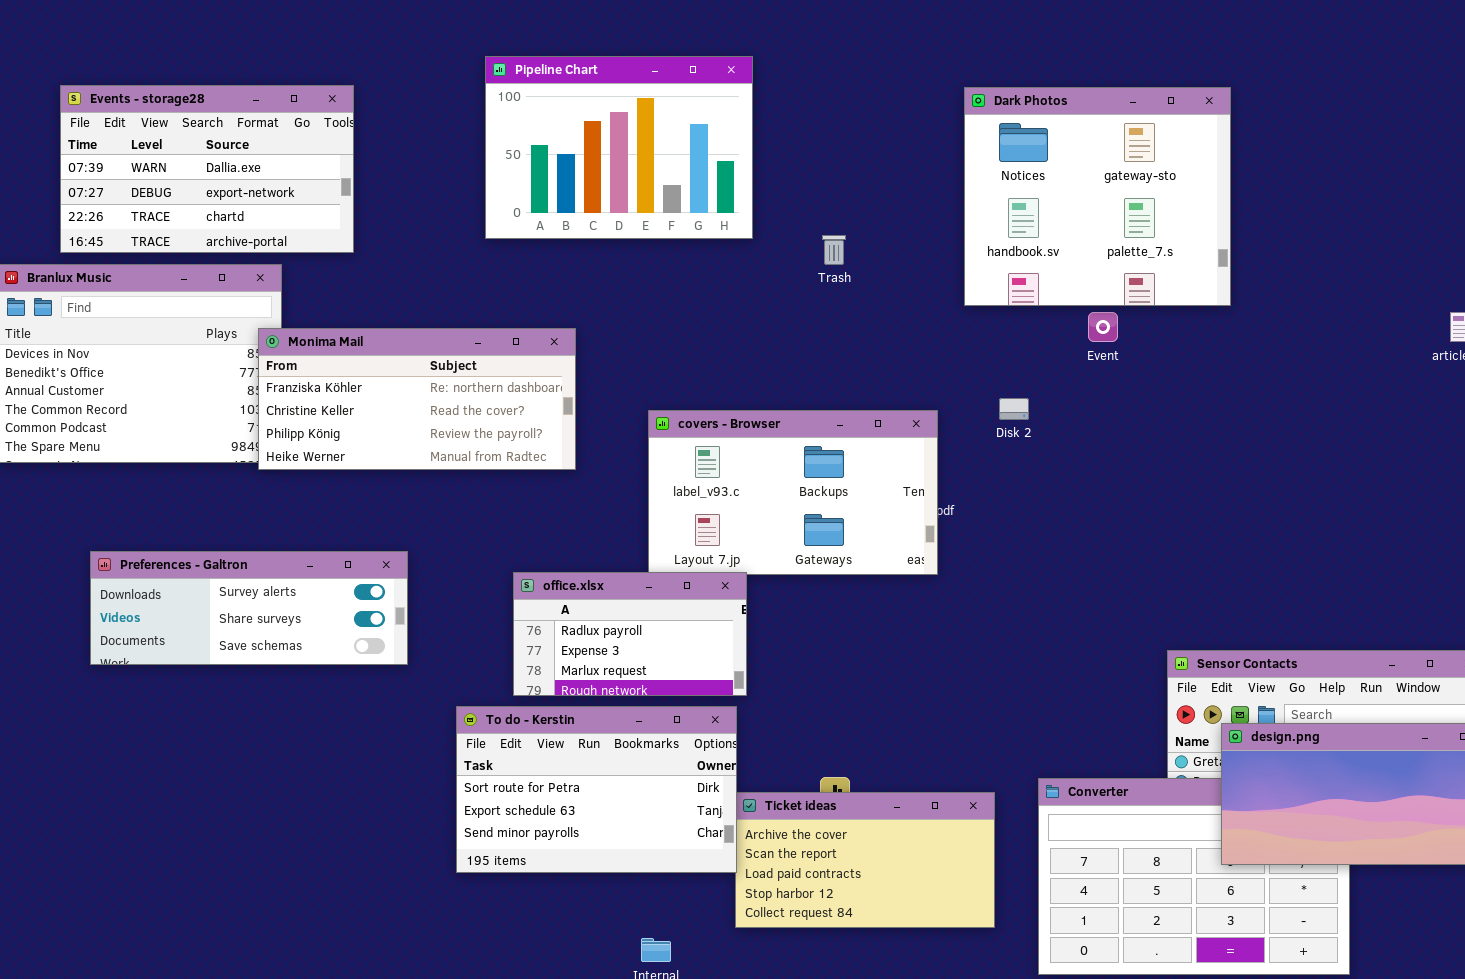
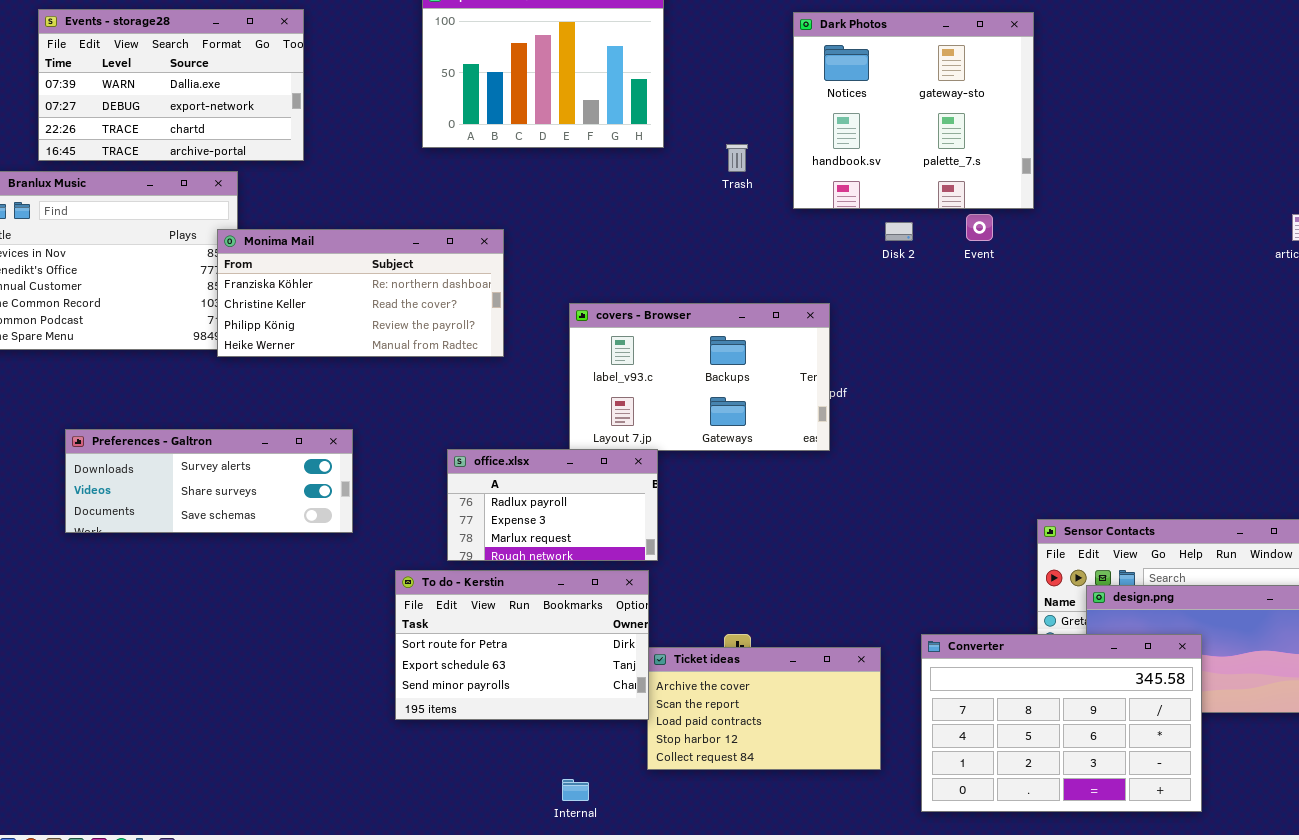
Dark Photos: [964,87,1231,306] -> [793,12,1034,209], moved
Disk 2: [999,398,1029,420] -> [885,222,913,241], moved
Converter: [1038,778,1350,975] -> [921,634,1202,812], raised

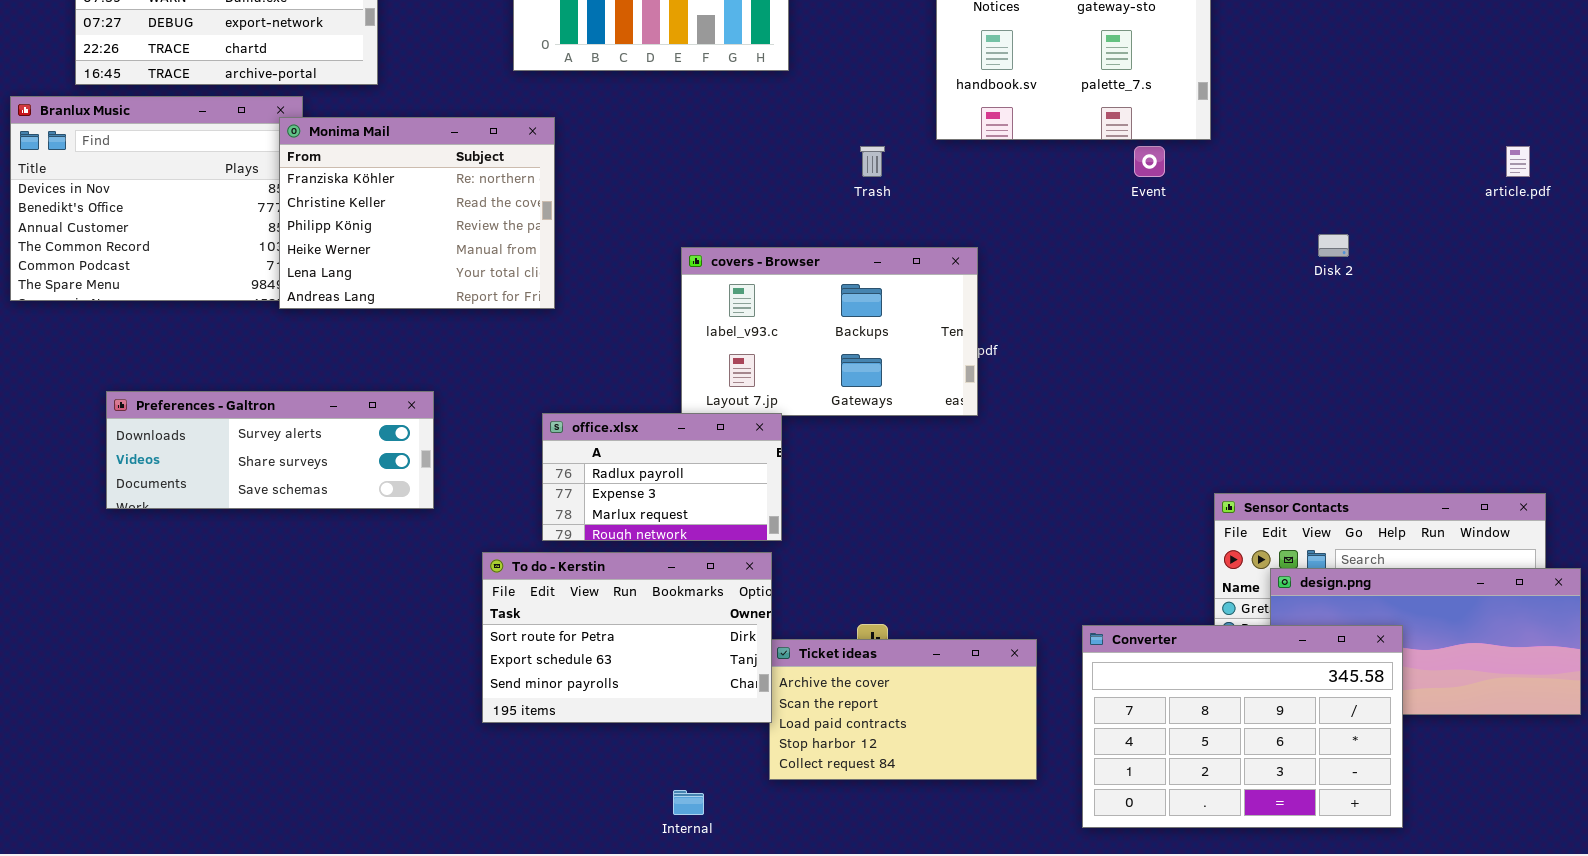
Trash: [726,144,748,172] -> [860,146,885,177], moved
Disk 2: [885,222,913,241] -> [1318,234,1349,257], moved
Monima Mail: [217,229,504,357] -> [279,117,555,309], resized

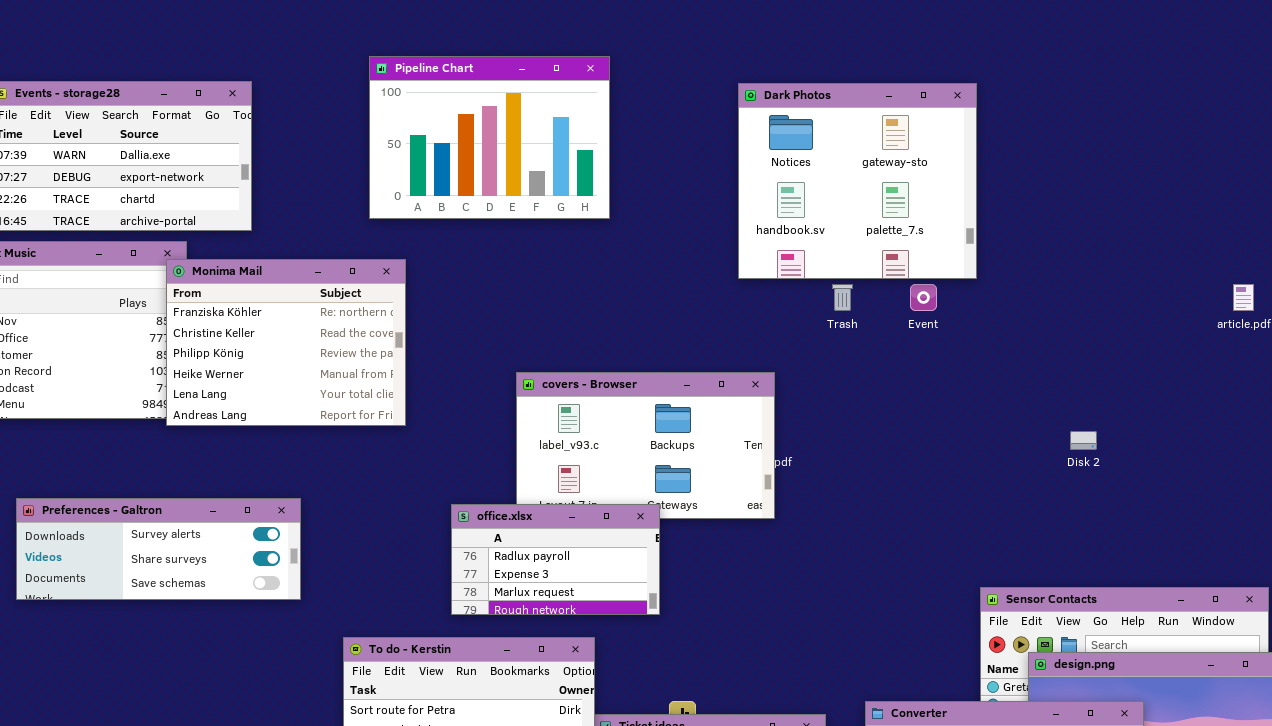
Trash: [860,146,885,177] -> [832,284,853,311], moved
Disk 2: [1318,234,1349,257] -> [1070,431,1097,450], moved
office.xlsx: [542,413,782,541] -> [451,504,660,615], moved

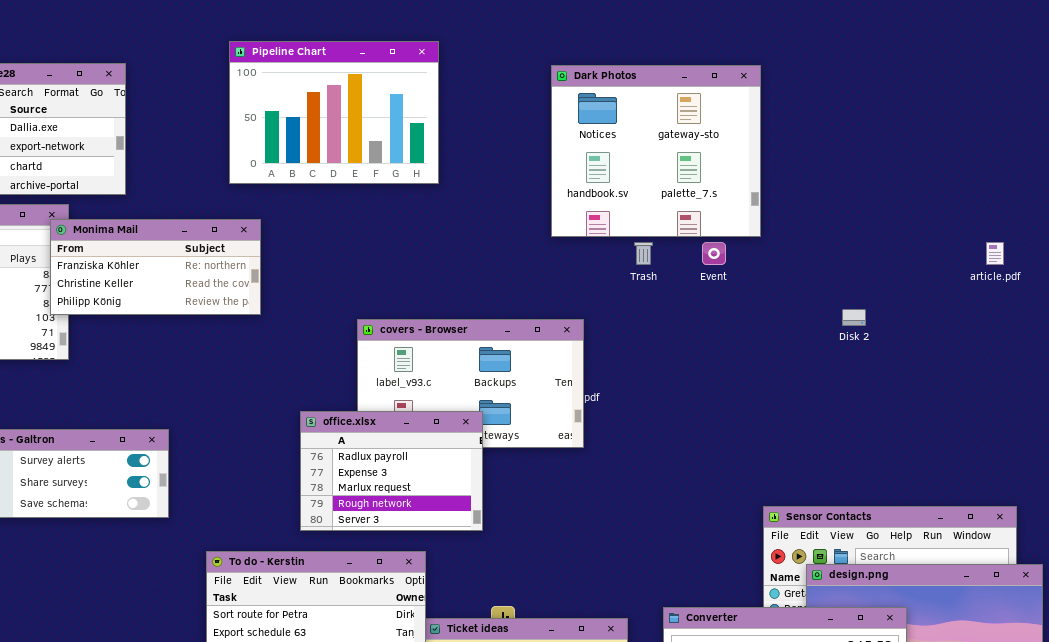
Monima Mail: [166,259,406,426] -> [50,219,261,315], resized
Disk 2: [1070,431,1097,450] -> [842,309,866,326], moved
office.xlsx: [451,504,660,615] -> [300,411,483,531], resized

